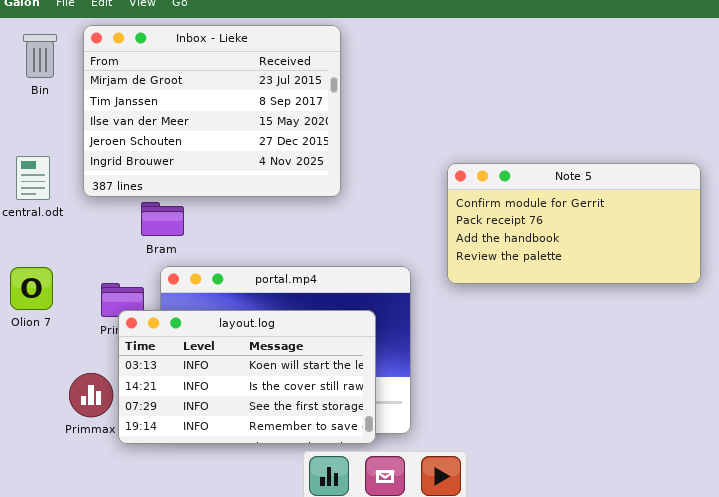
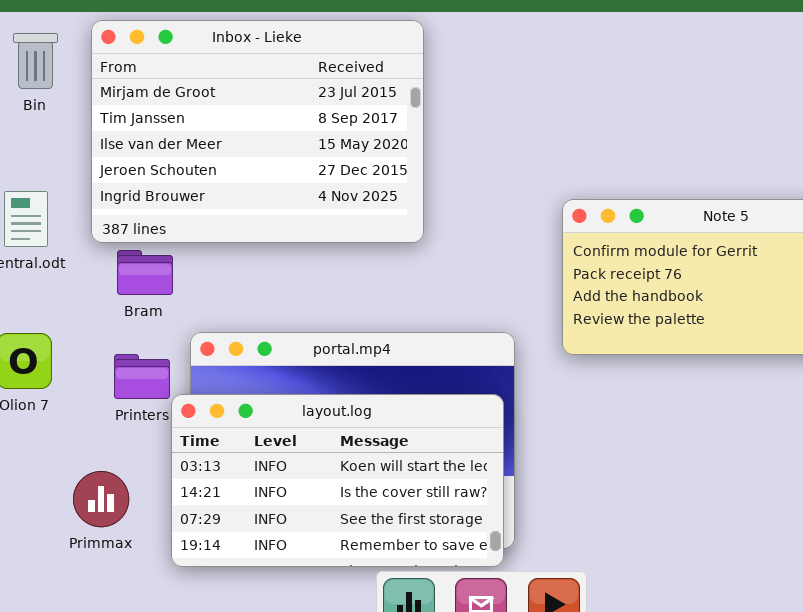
Bram: [141,202,184,236] -> [117,250,173,295], moved
layout.log: [118,310,376,444] -> [171,394,504,567], moved

